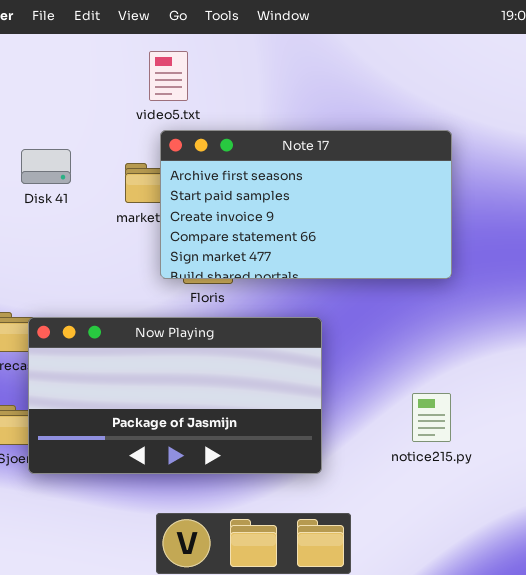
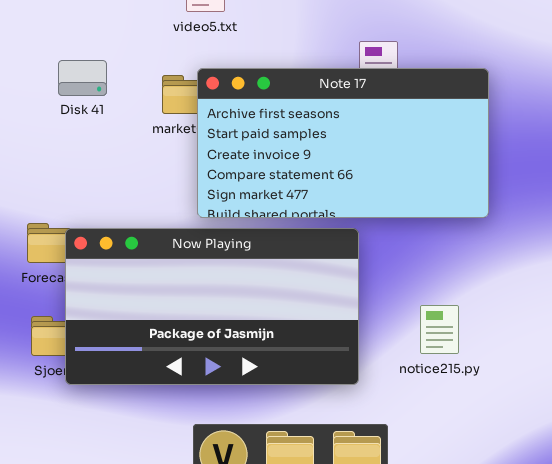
Note 17: [160,130,452,279] -> [197,68,489,218], moved
notice215.py: [412,393,451,442] -> [420,305,459,354], moved

